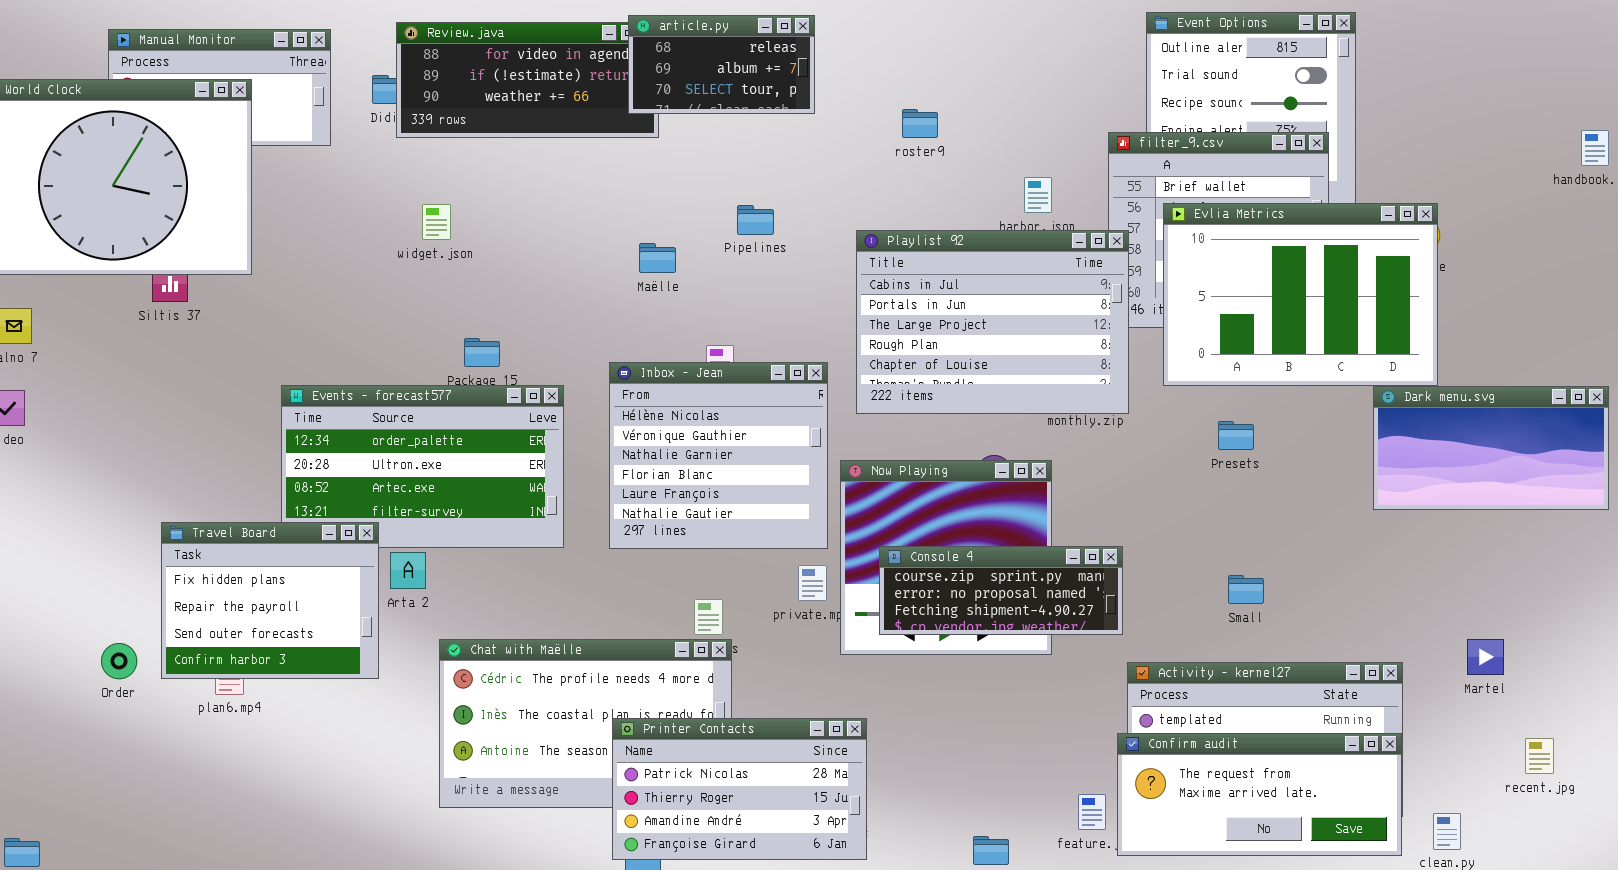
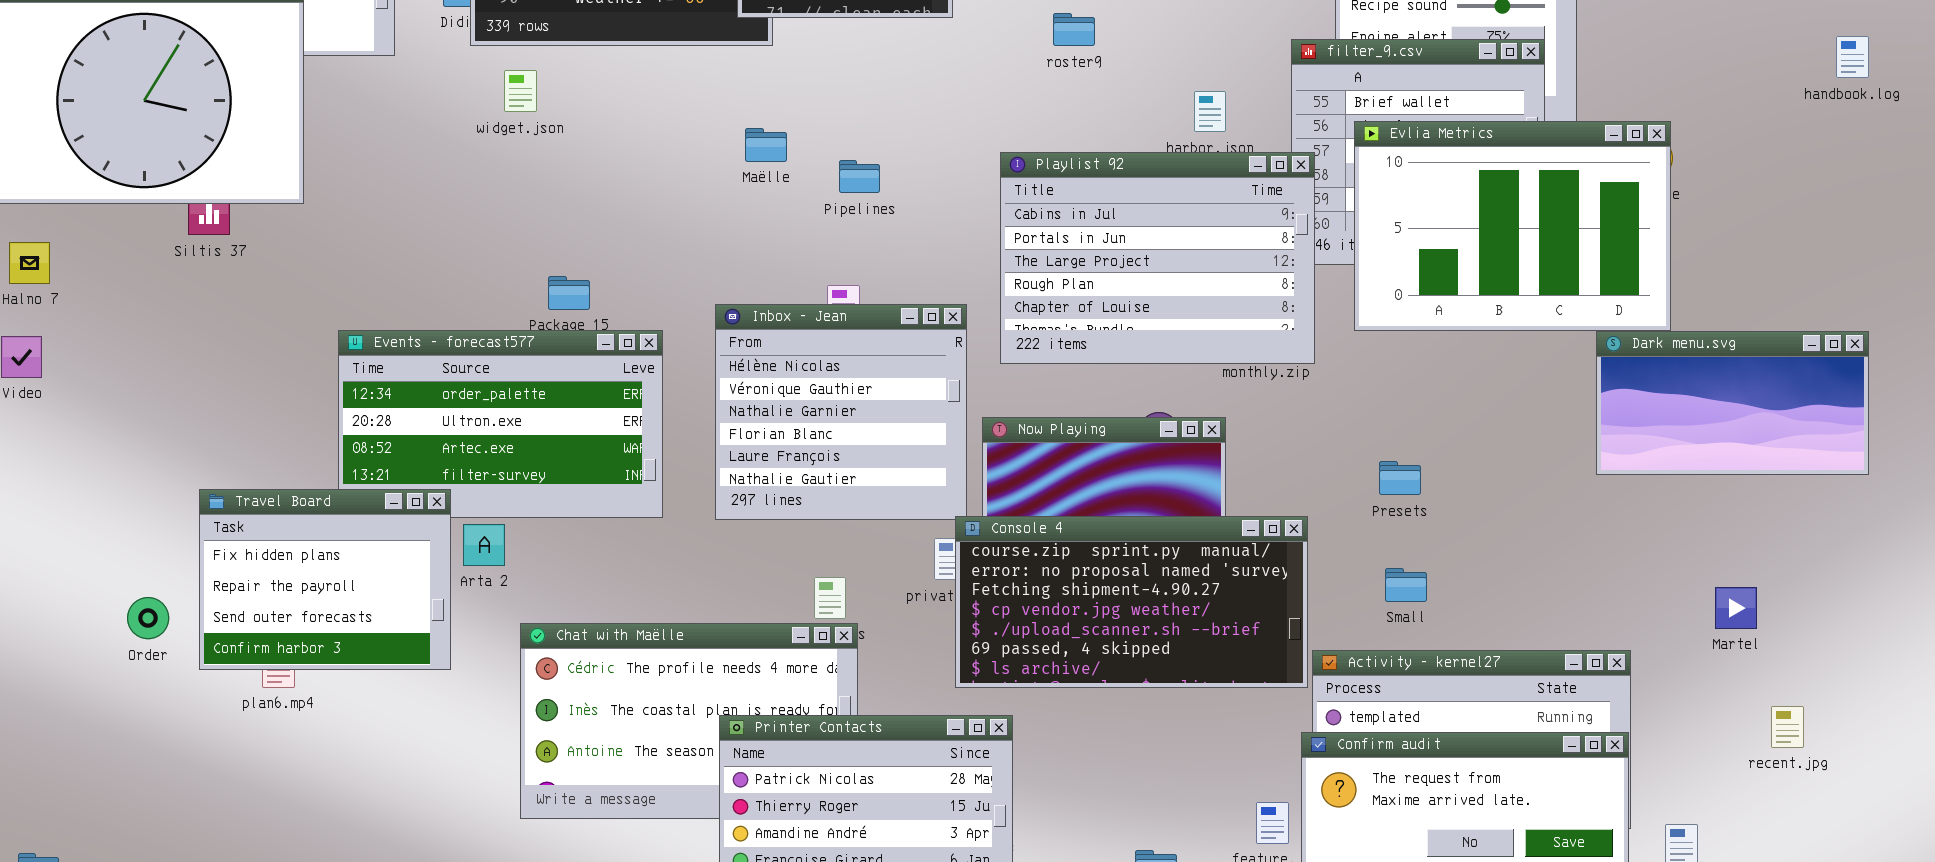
widget.json: [422,204,451,240] -> [504,70,537,112], moved
Pipelines: [737,205,774,235] -> [839,160,880,193], moved
Maëlle: [639,243,676,273] -> [745,128,787,162], moved
Presets: [1218,421,1254,450] -> [1379,461,1421,495], moved
Console 4: [879,546,1123,635] -> [955,516,1308,688], resized
Small: [1228,575,1264,604] -> [1385,568,1427,602], moved
Martel: [1467,639,1504,675] -> [1715,587,1757,629], moved
Order: [101,643,137,679] -> [127,597,169,639], moved
recent.jpg: [1525,738,1554,774] -> [1771,706,1804,748], moved

